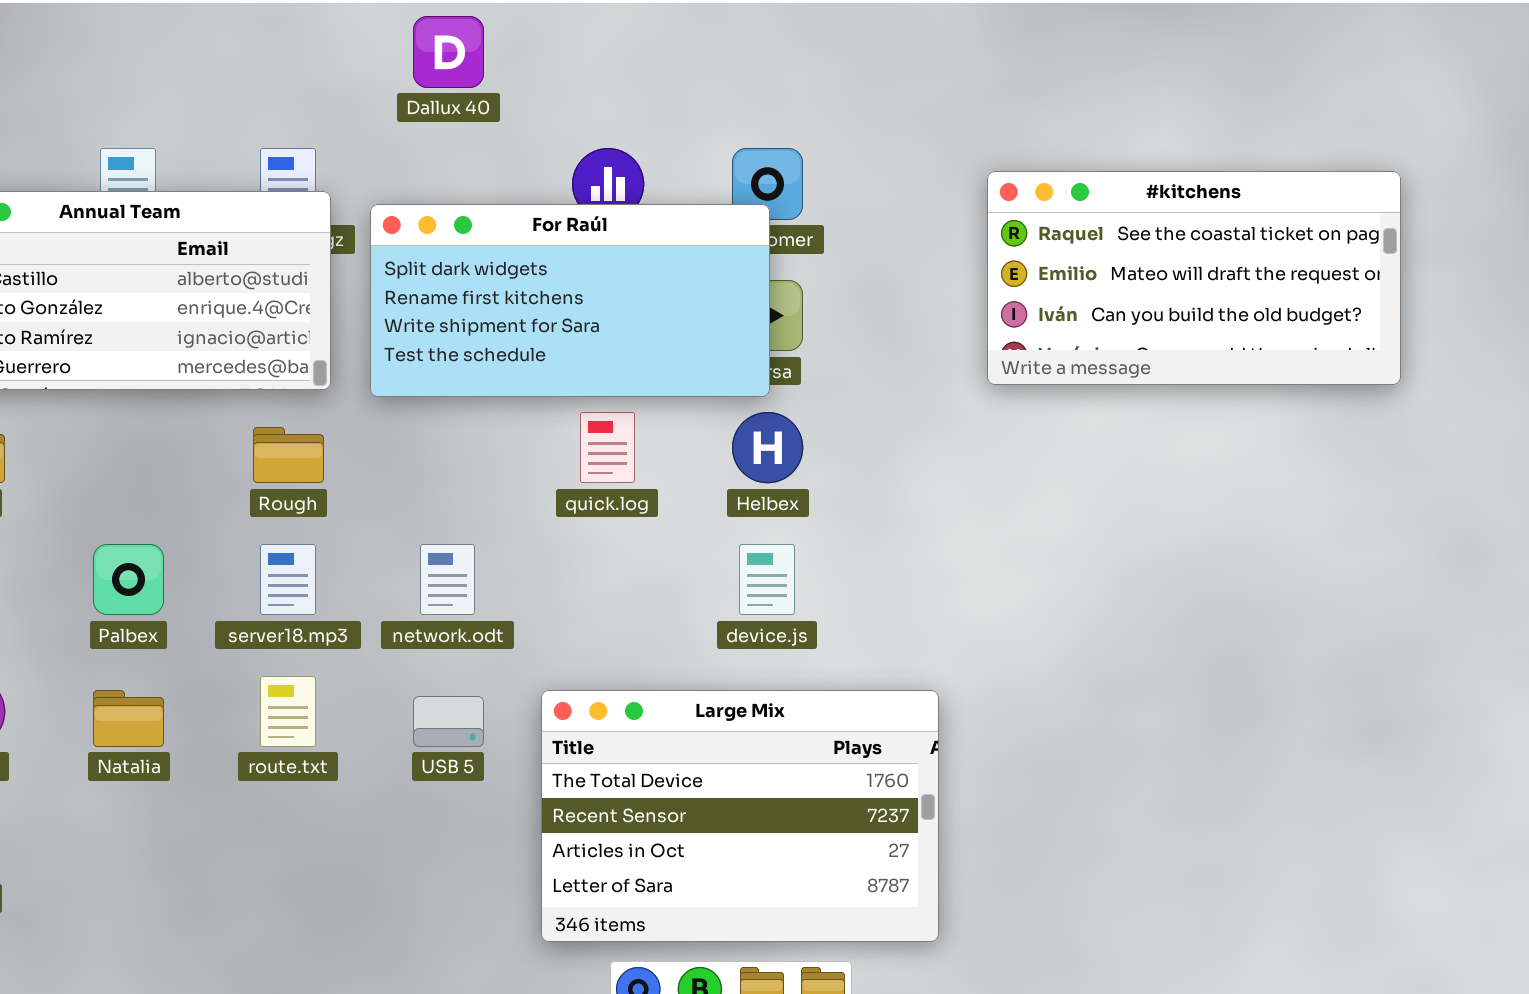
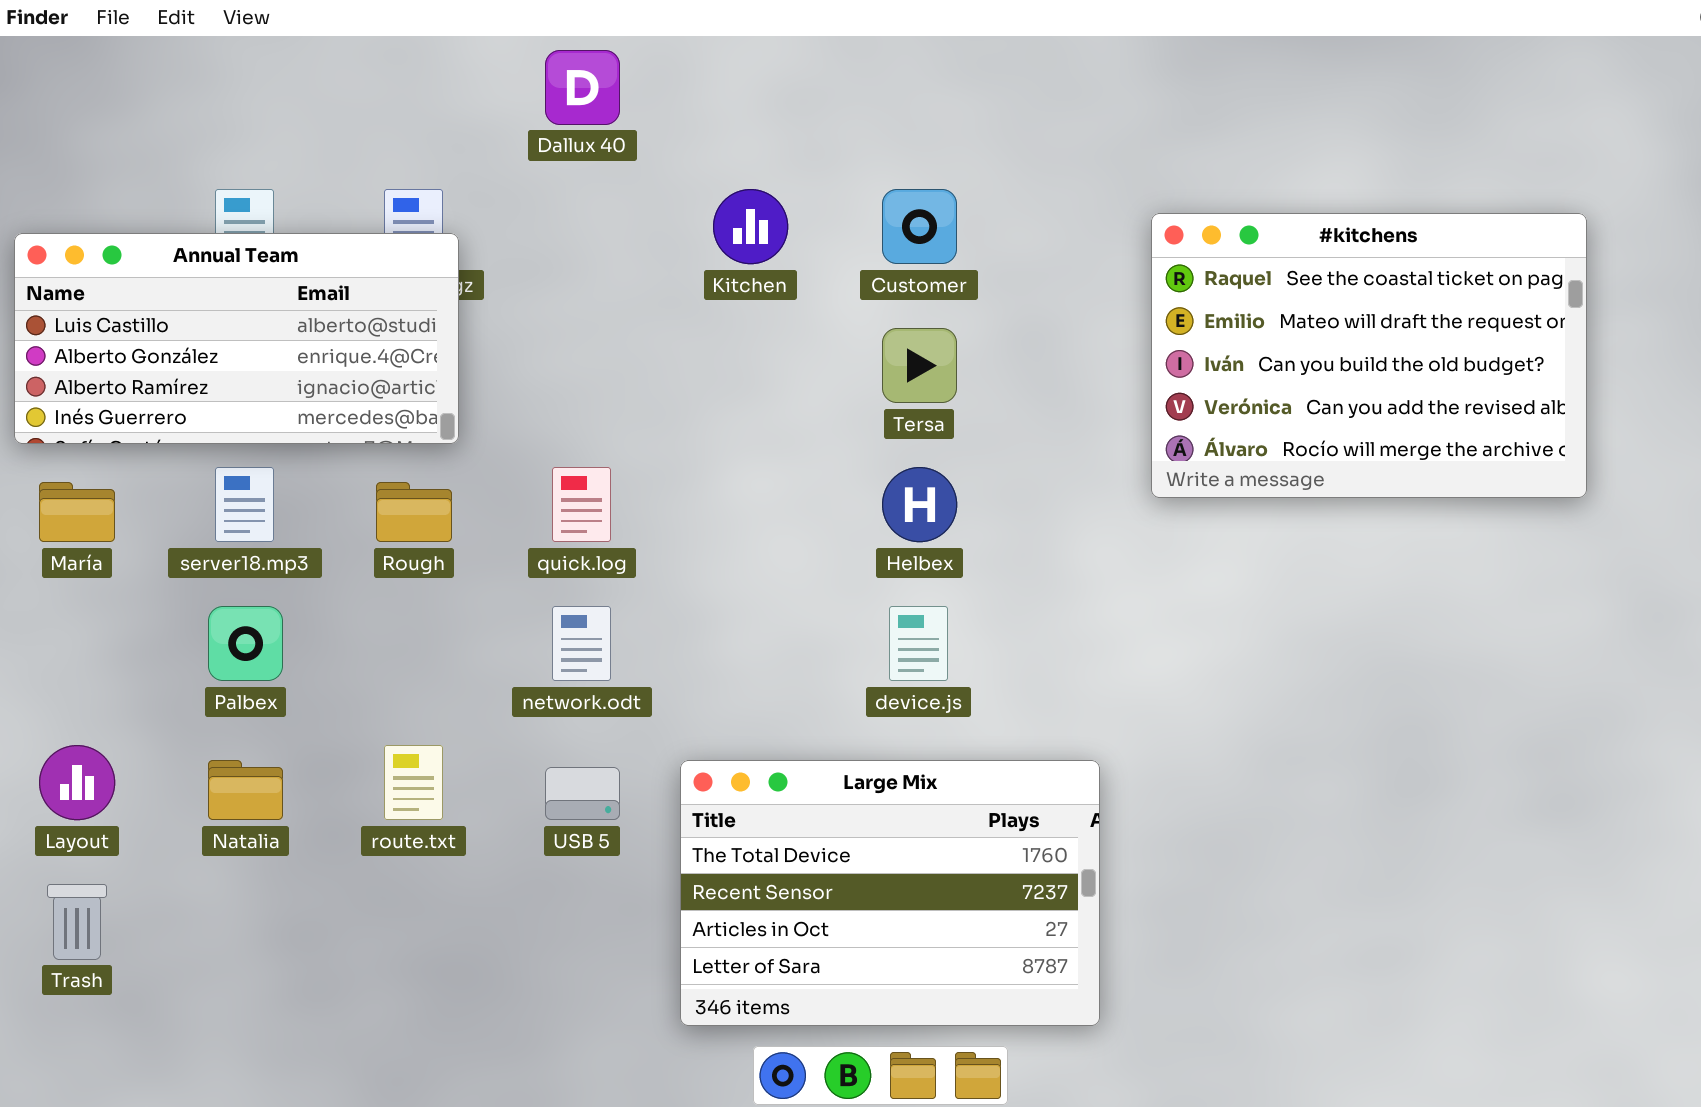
#kitchens: [987,171,1401,385] -> [1151,213,1587,498], resized
For Raúl: [370,204,770,397] -> none, closed
quick.log: [580,412,635,483] -> [552,467,611,542], moved
server18.mp3: [260,544,316,615] -> [215,467,274,542], moved

